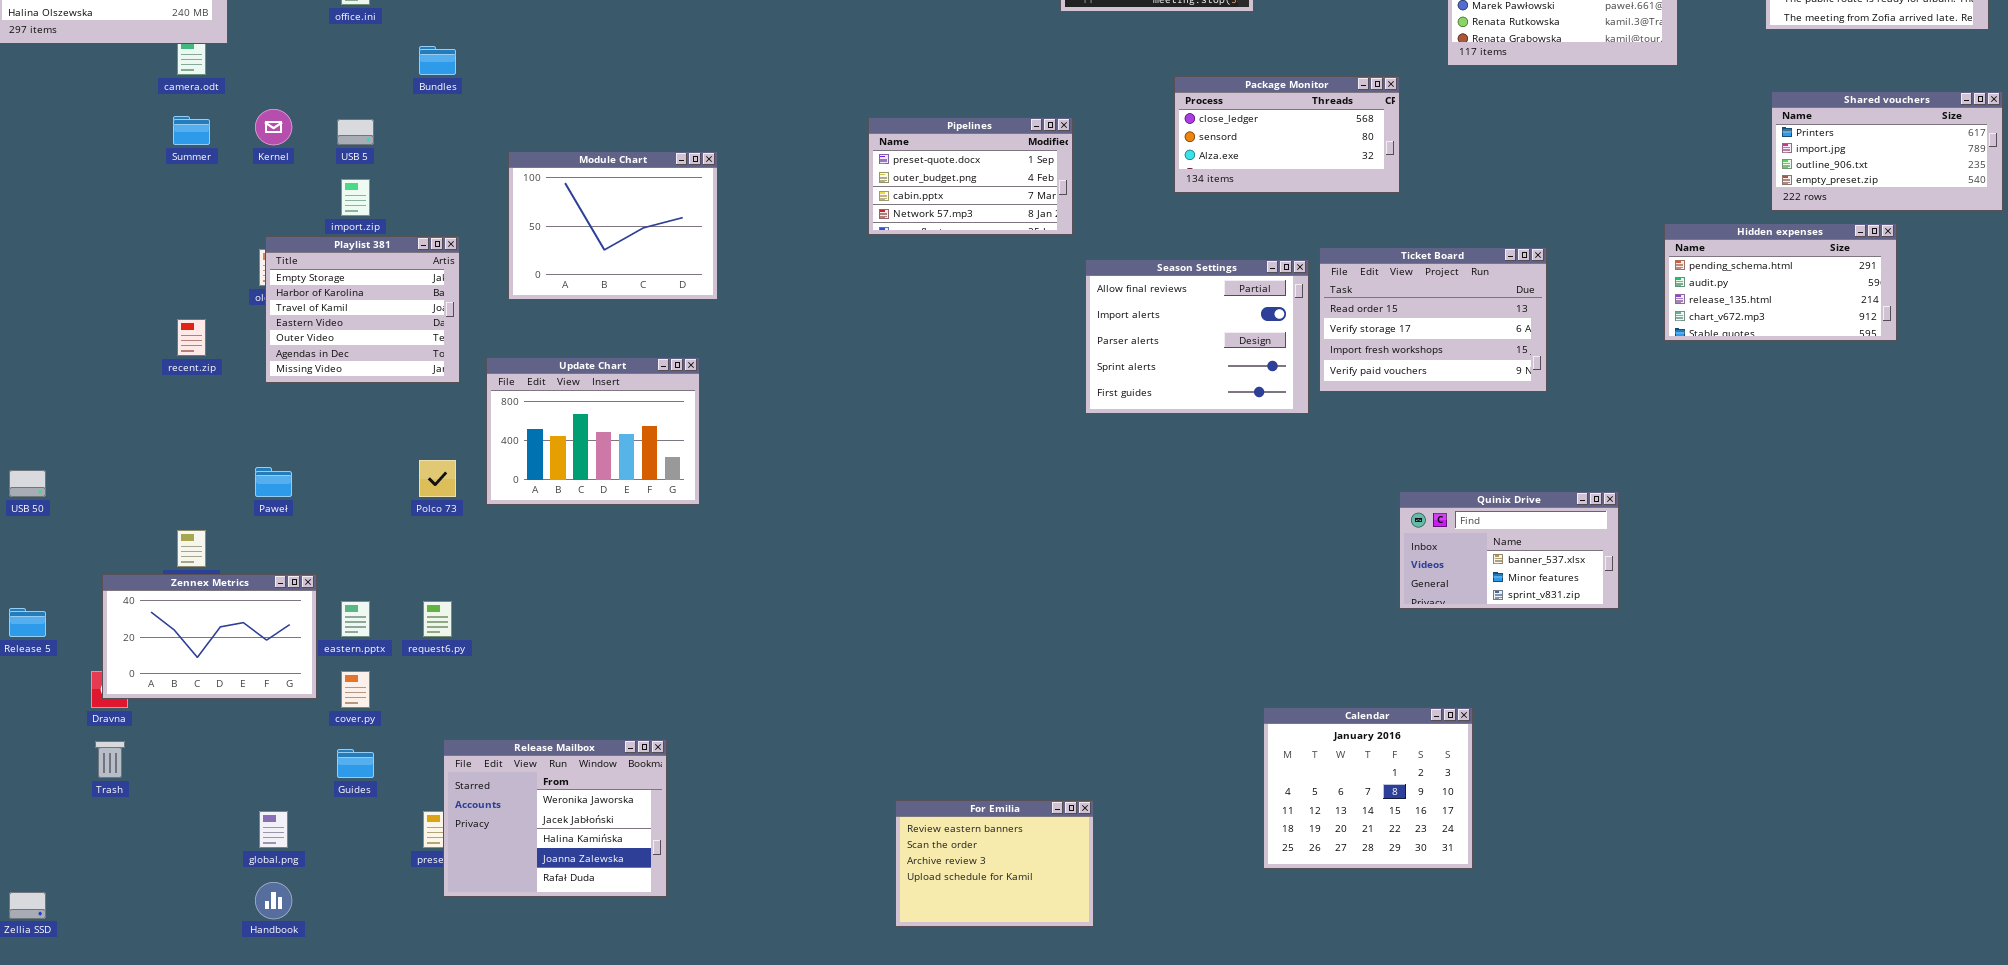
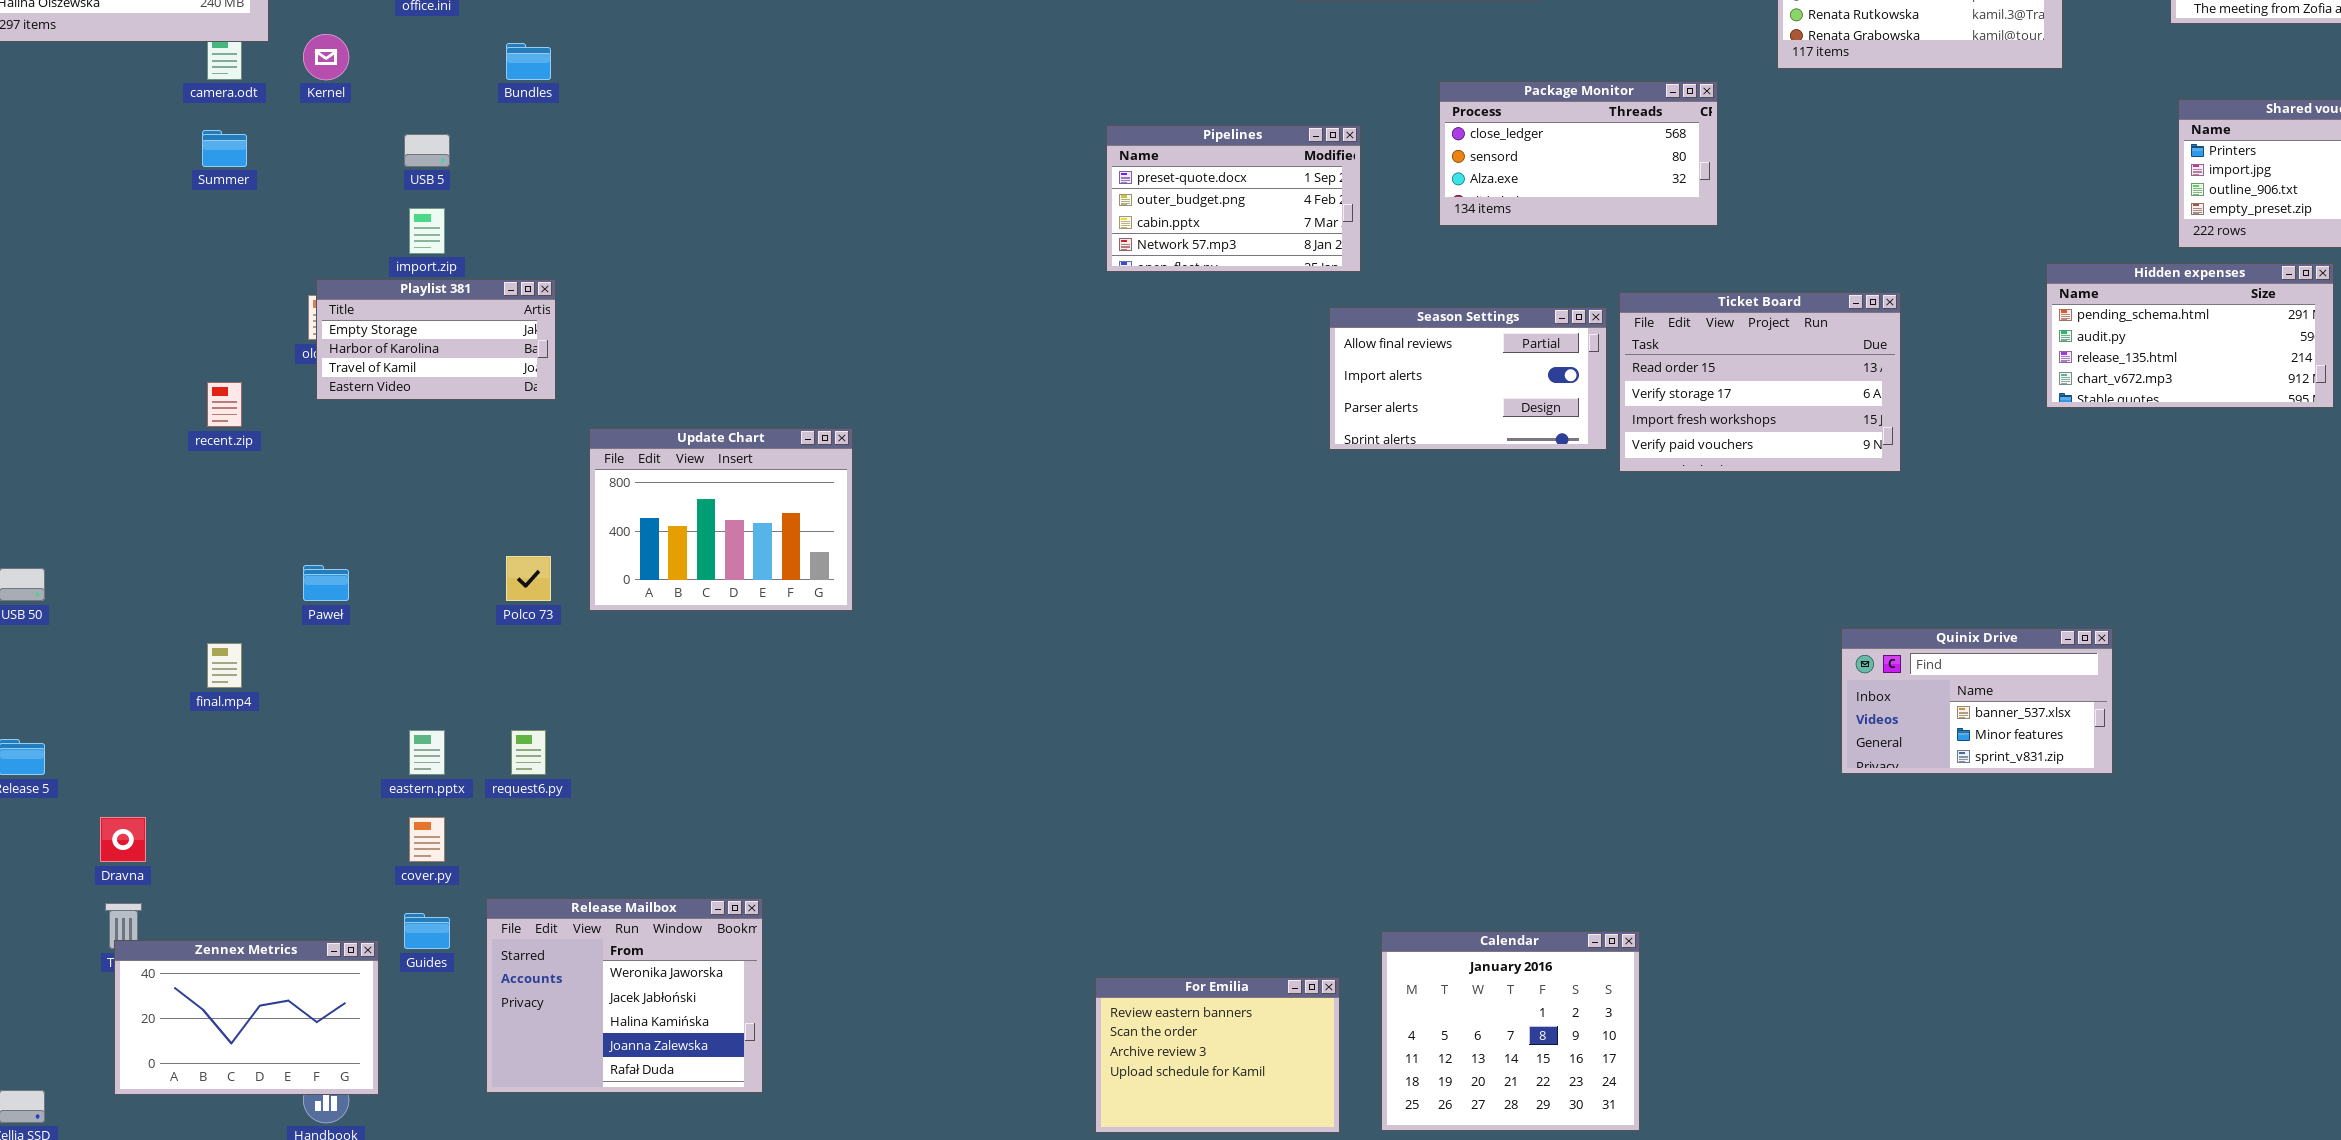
Kernel: [255,109,292,145] -> [303,34,349,80], moved
Pipelines: [868,117,1073,235] -> [1106,125,1361,272], moved
Module Chart: [508,151,718,300] -> none, closed
Playlist 381: [265,236,460,383] -> [316,279,556,400], resized
Season Settings: [1085,259,1309,414] -> [1329,307,1607,450], resized
Quinix Drive: [1399,491,1619,609] -> [1841,628,2113,774], moved
Zennex Metrics: [102,574,317,699] -> [114,940,379,1095], moved
Calendar: [1263,707,1473,869] -> [1381,931,1640,1131], moved
Release Mailbox: [443,739,667,897] -> [486,898,763,1093], moved

